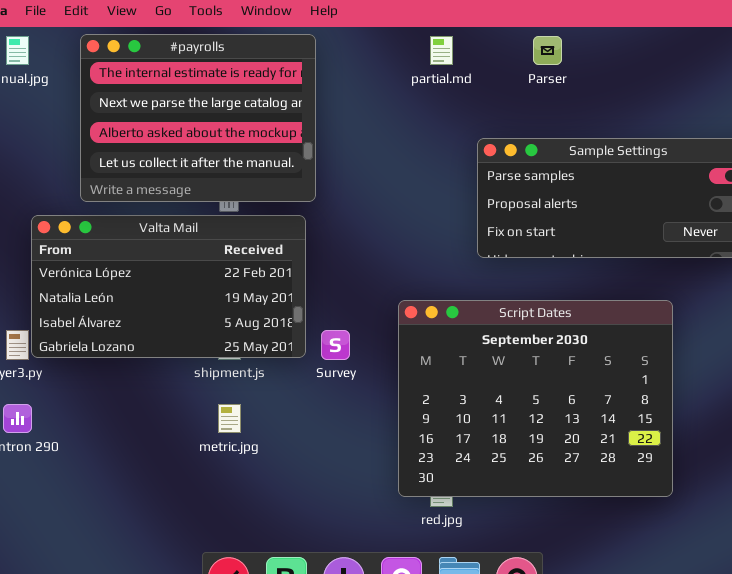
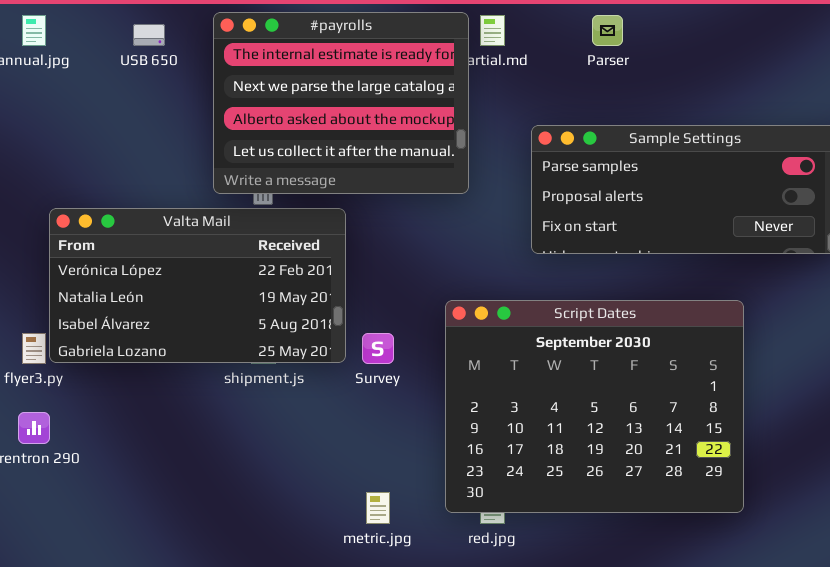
#payrolls: [80,34,316,202] -> [213,12,469,194], moved
metric.jpg: [218,404,241,433] -> [366,492,390,524], moved

